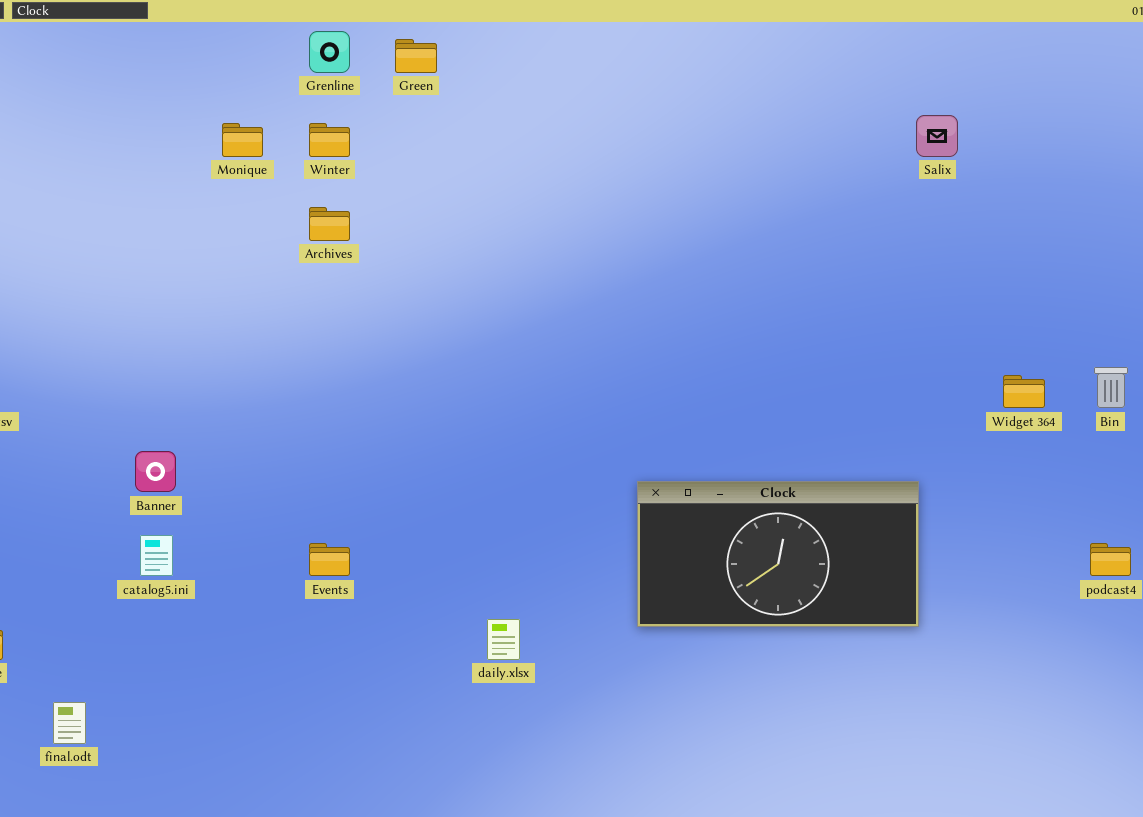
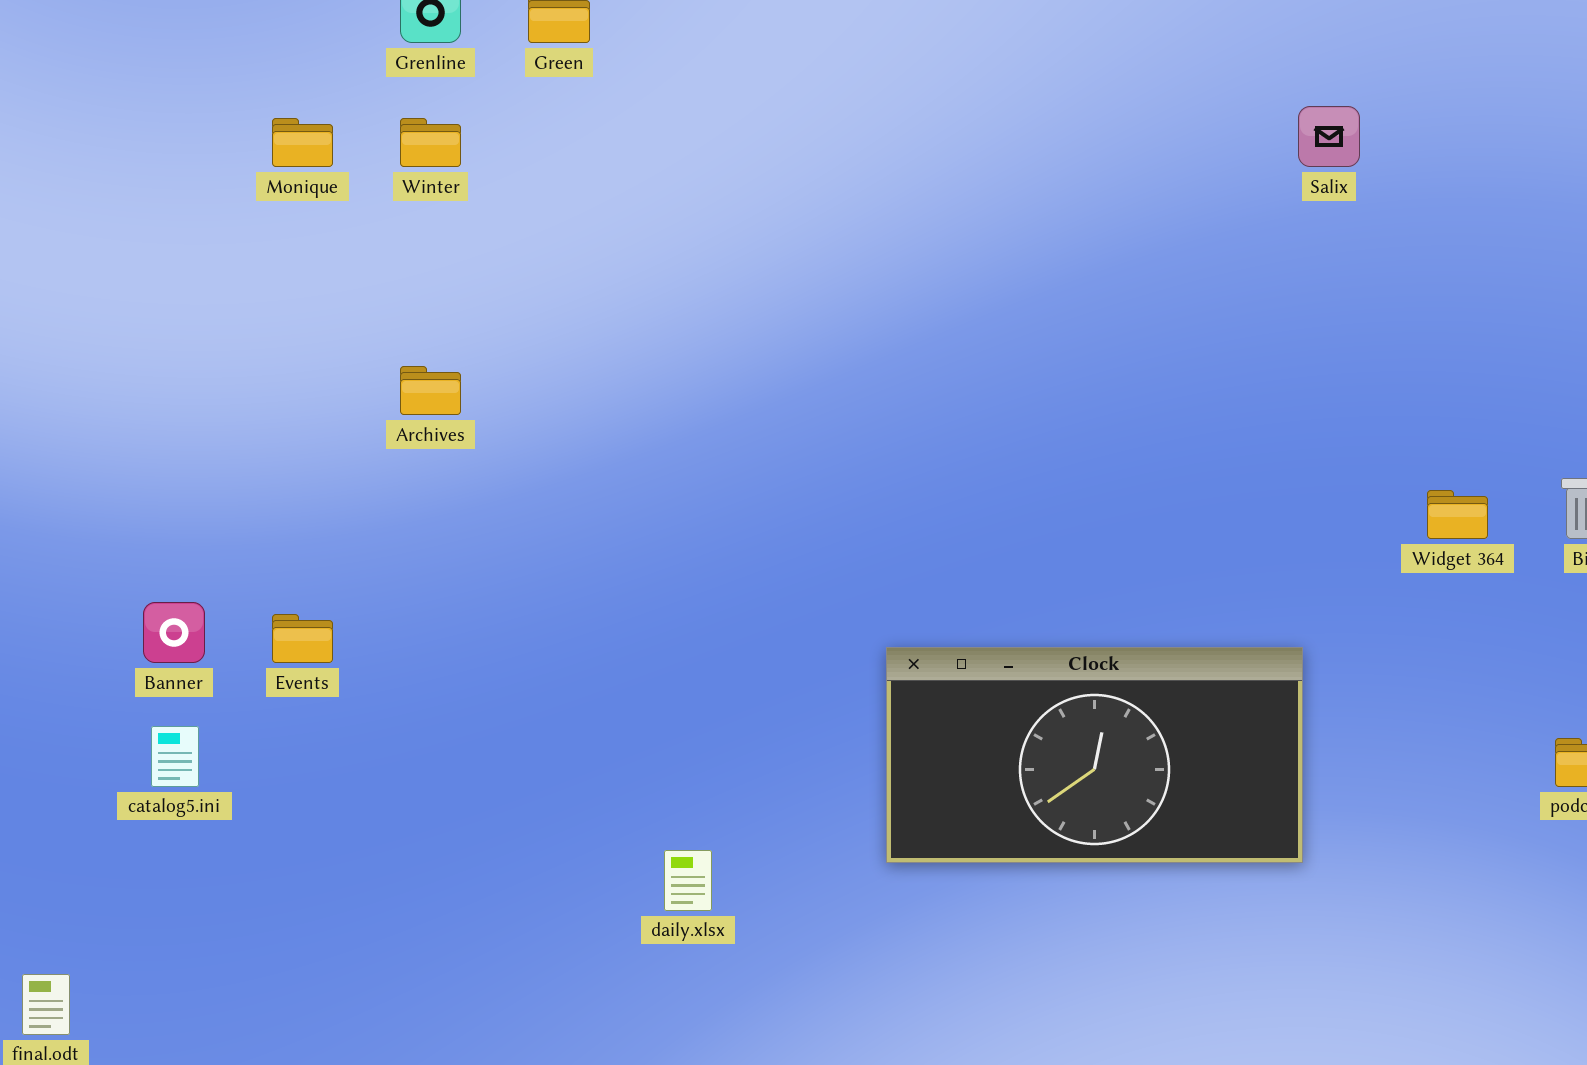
Archives: [309,207,350,241] -> [400,366,461,415], moved
Events: [309,543,350,576] -> [272,614,333,663], moved

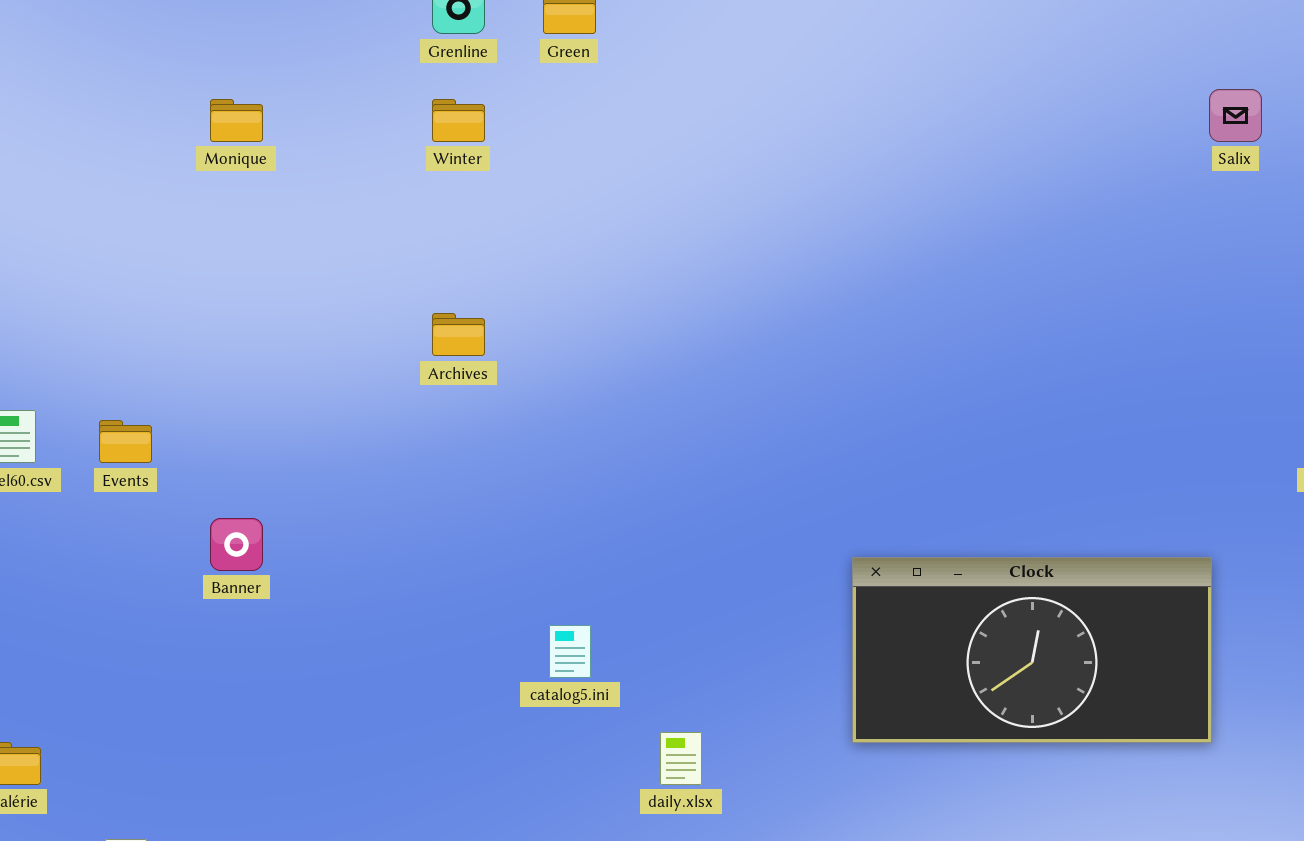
Monique: [272,118,333,167] -> [210,99,263,142], moved
Events: [272,614,333,663] -> [99,420,152,463], moved
catalog5.ini: [151,726,199,787] -> [549,625,591,678], moved

